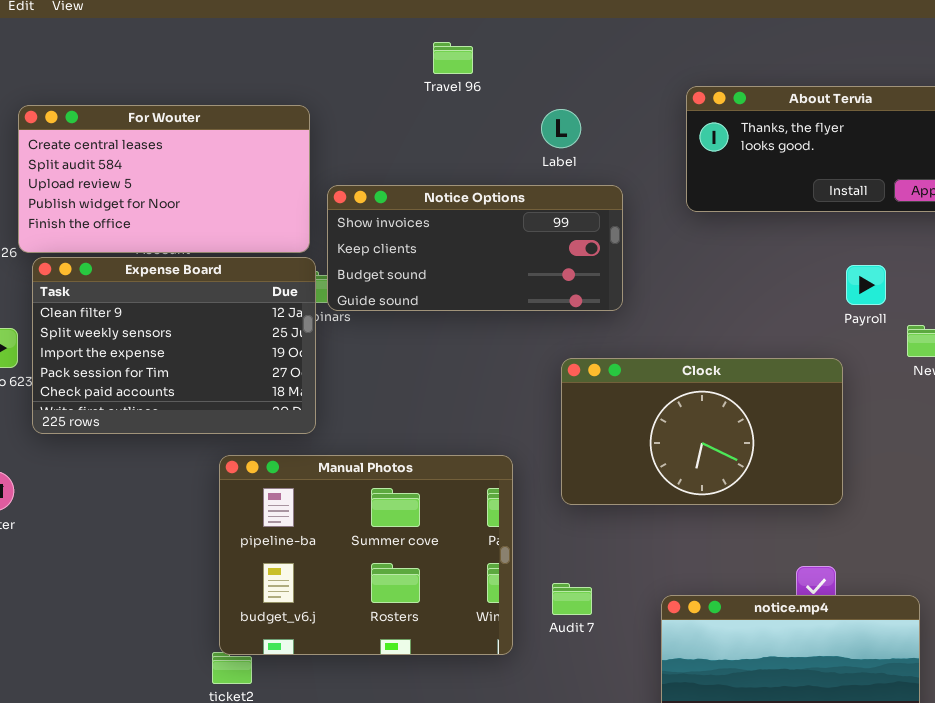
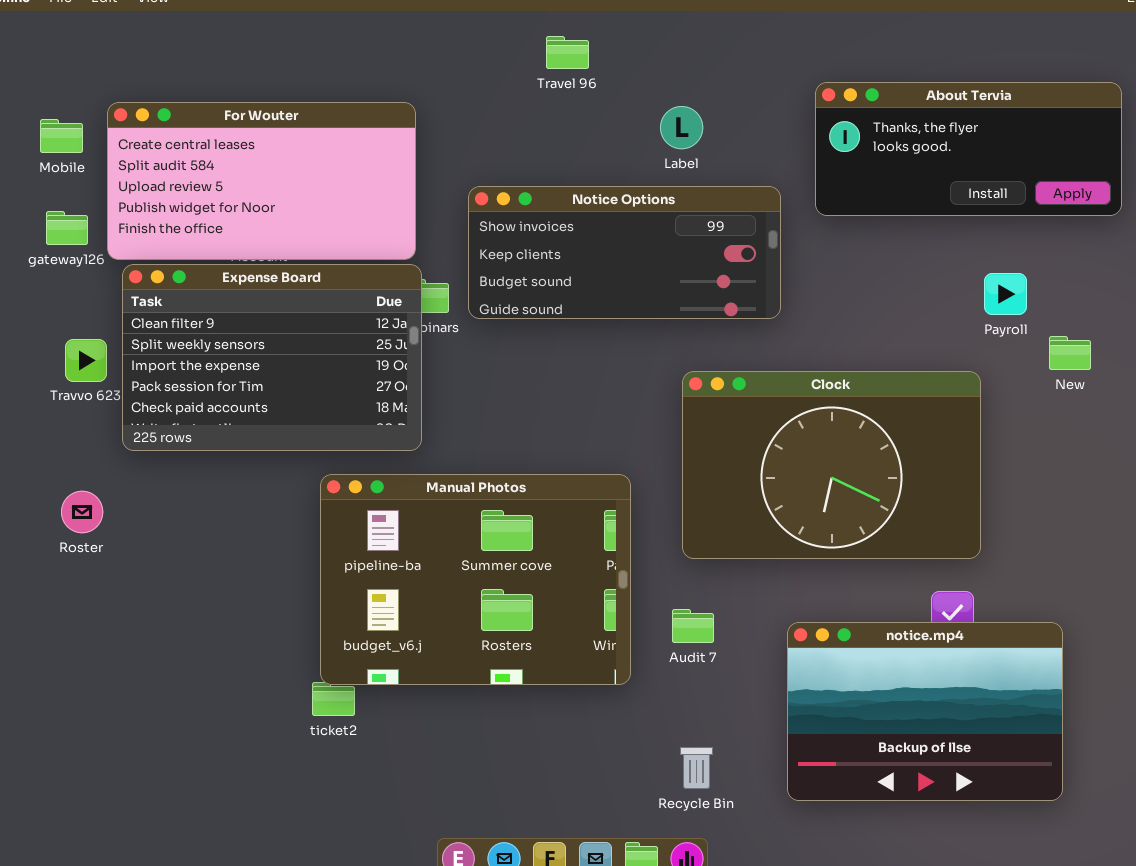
Notice Options: [327,185,623,311] -> [468,186,781,319], moved
Clock: [561,358,843,505] -> [682,371,981,559], resized

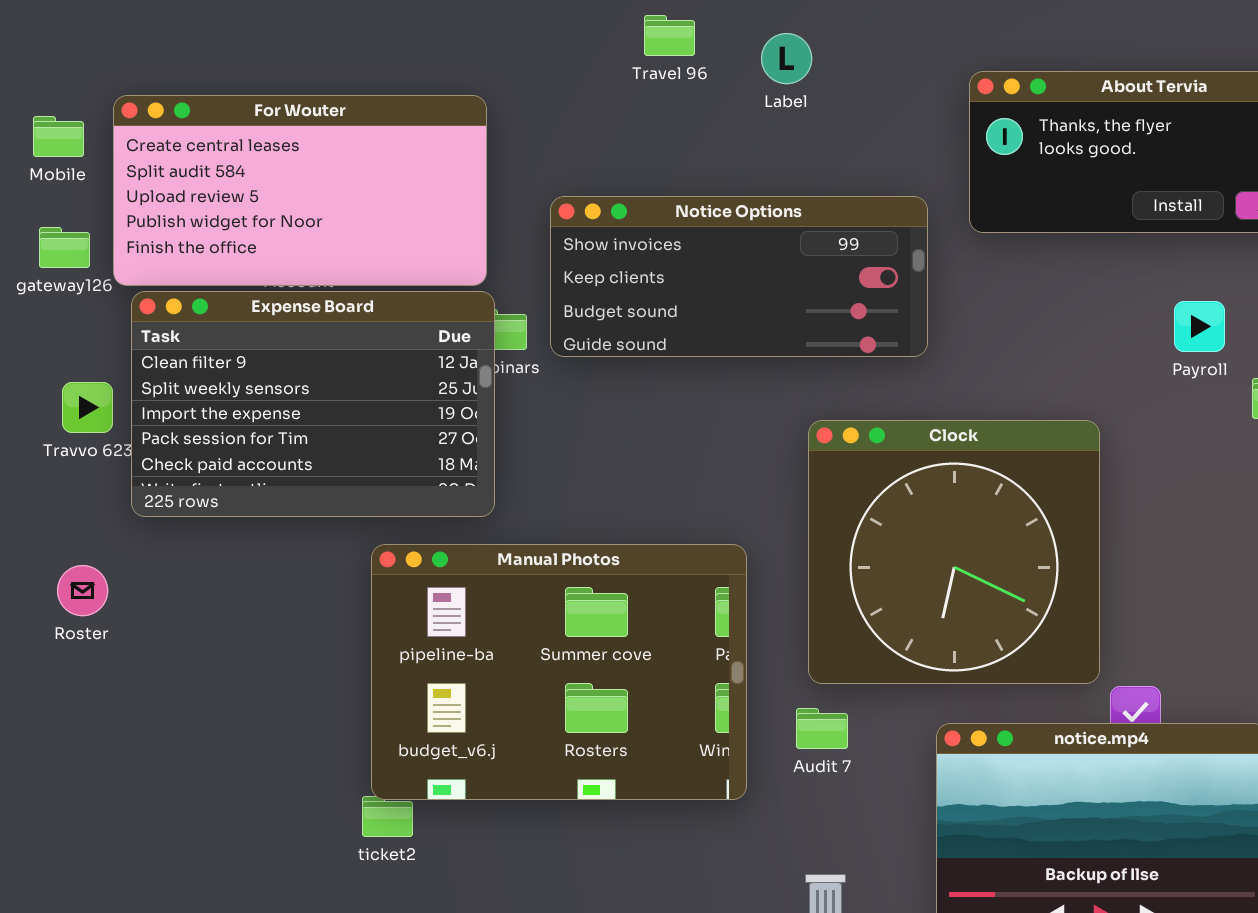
Label: [660,106,703,149] -> [761,33,812,84], moved
Clock: [682,371,981,559] -> [808,420,1100,684], resized

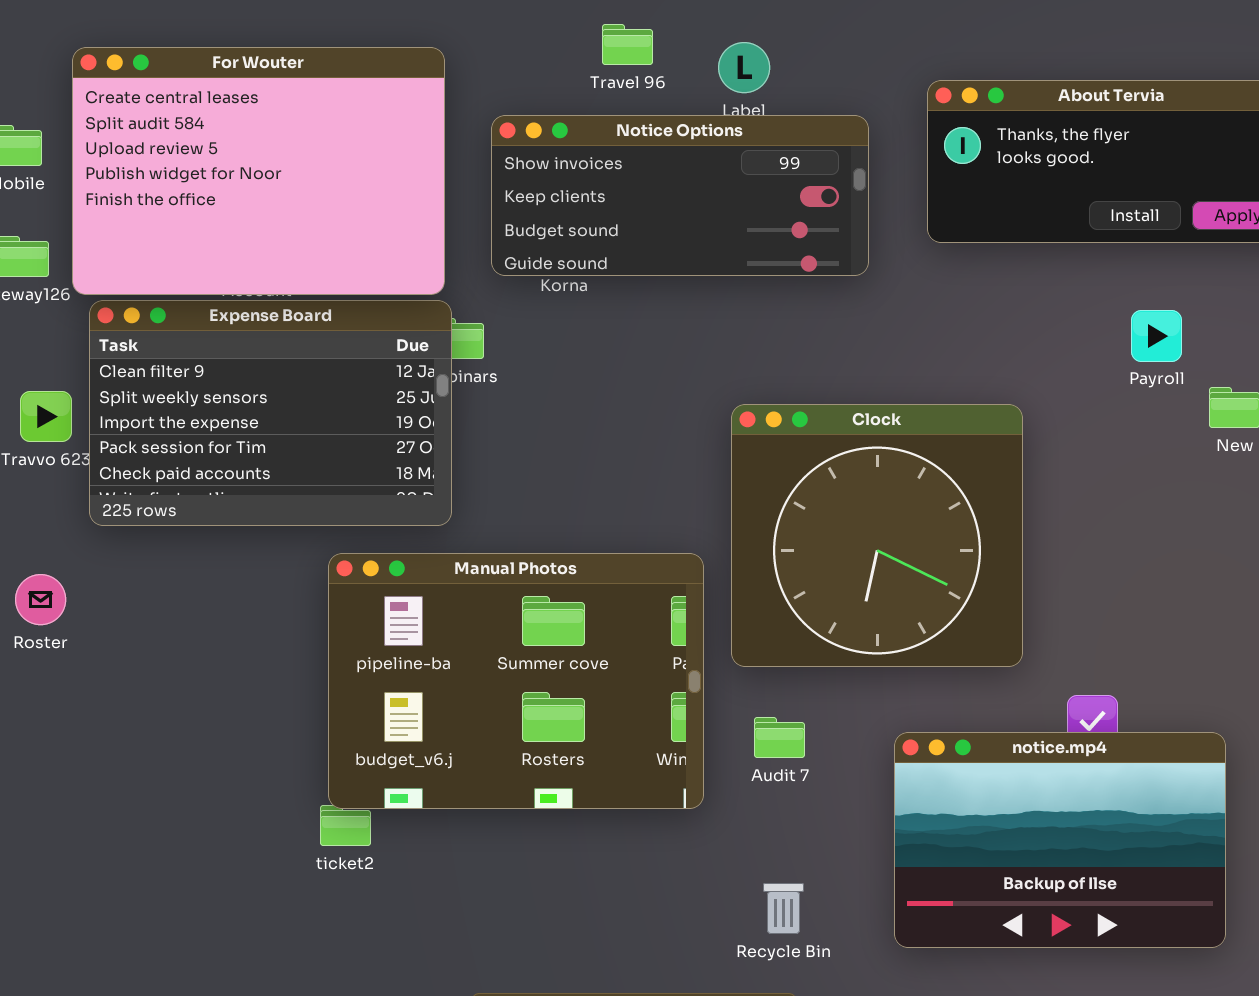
For Wouter: [113,95,487,286] -> [72,47,445,295], resized
Notice Options: [550,196,928,357] -> [491,115,869,276], moved
Clock: [808,420,1100,684] -> [731,404,1023,667], moved

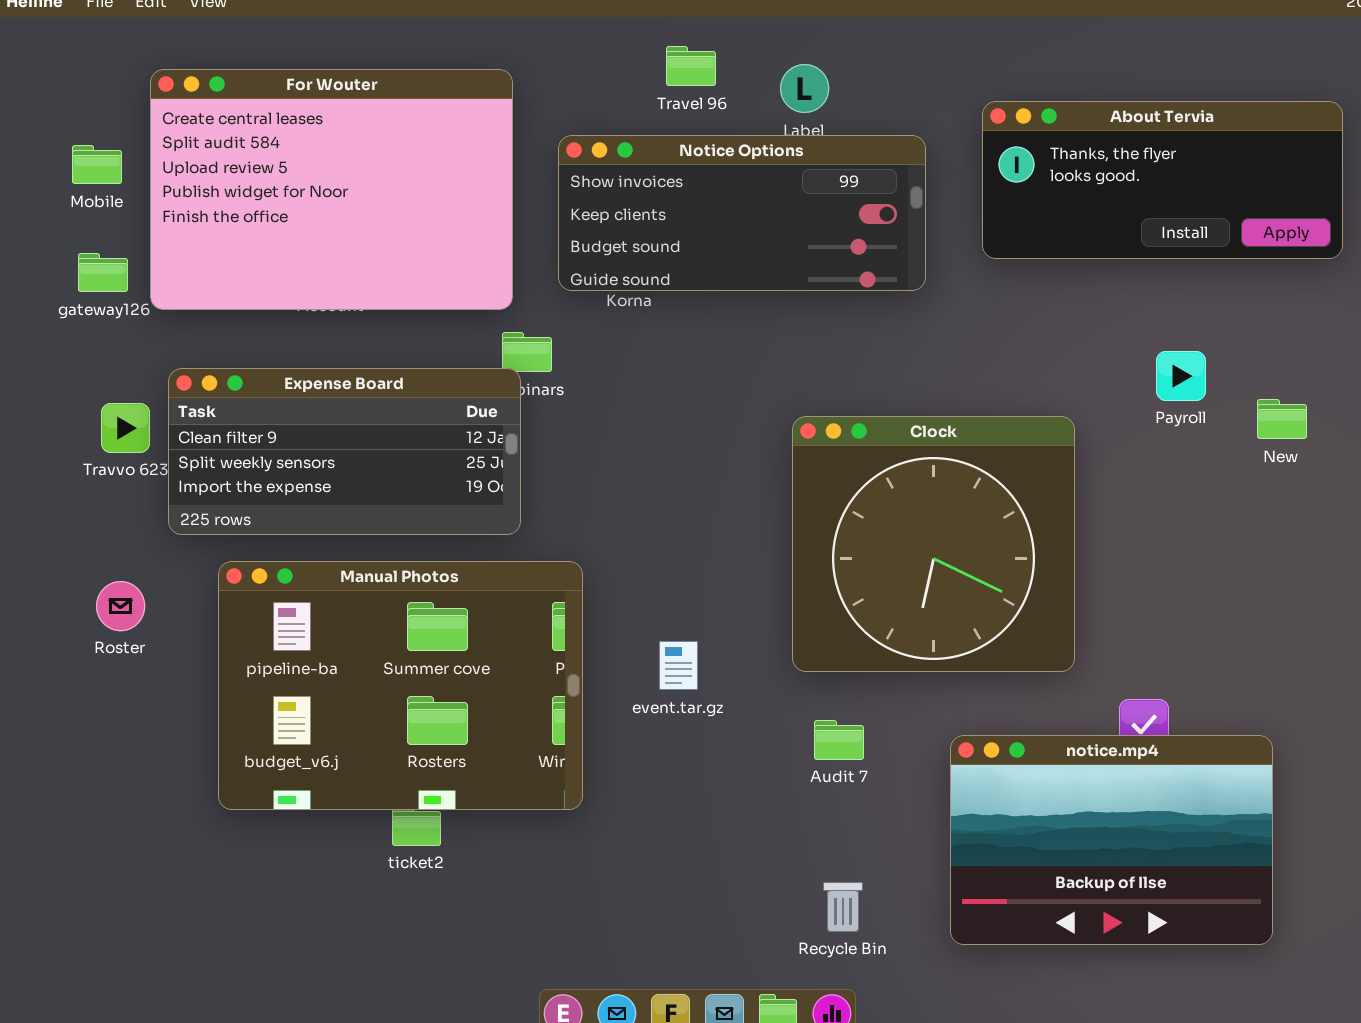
Expense Board: [89,300,452,526] -> [168,368,521,535], resized
Payroll: [1131,310,1182,362] -> [1156,351,1206,401], moved
Manual Photos: [328,553,704,809] -> [218,561,583,810], moved

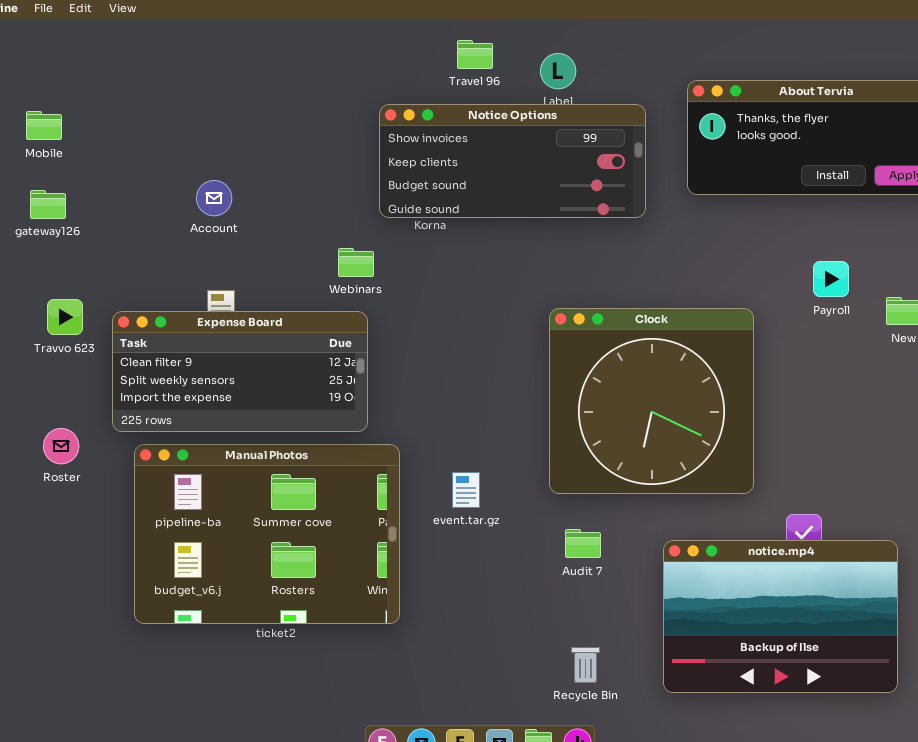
For Wouter: [150,69,513,310] -> none, closed
Expense Board: [168,368,521,535] -> [112,311,368,432], moved
Manual Photos: [218,561,583,810] -> [134,444,400,624], moved

